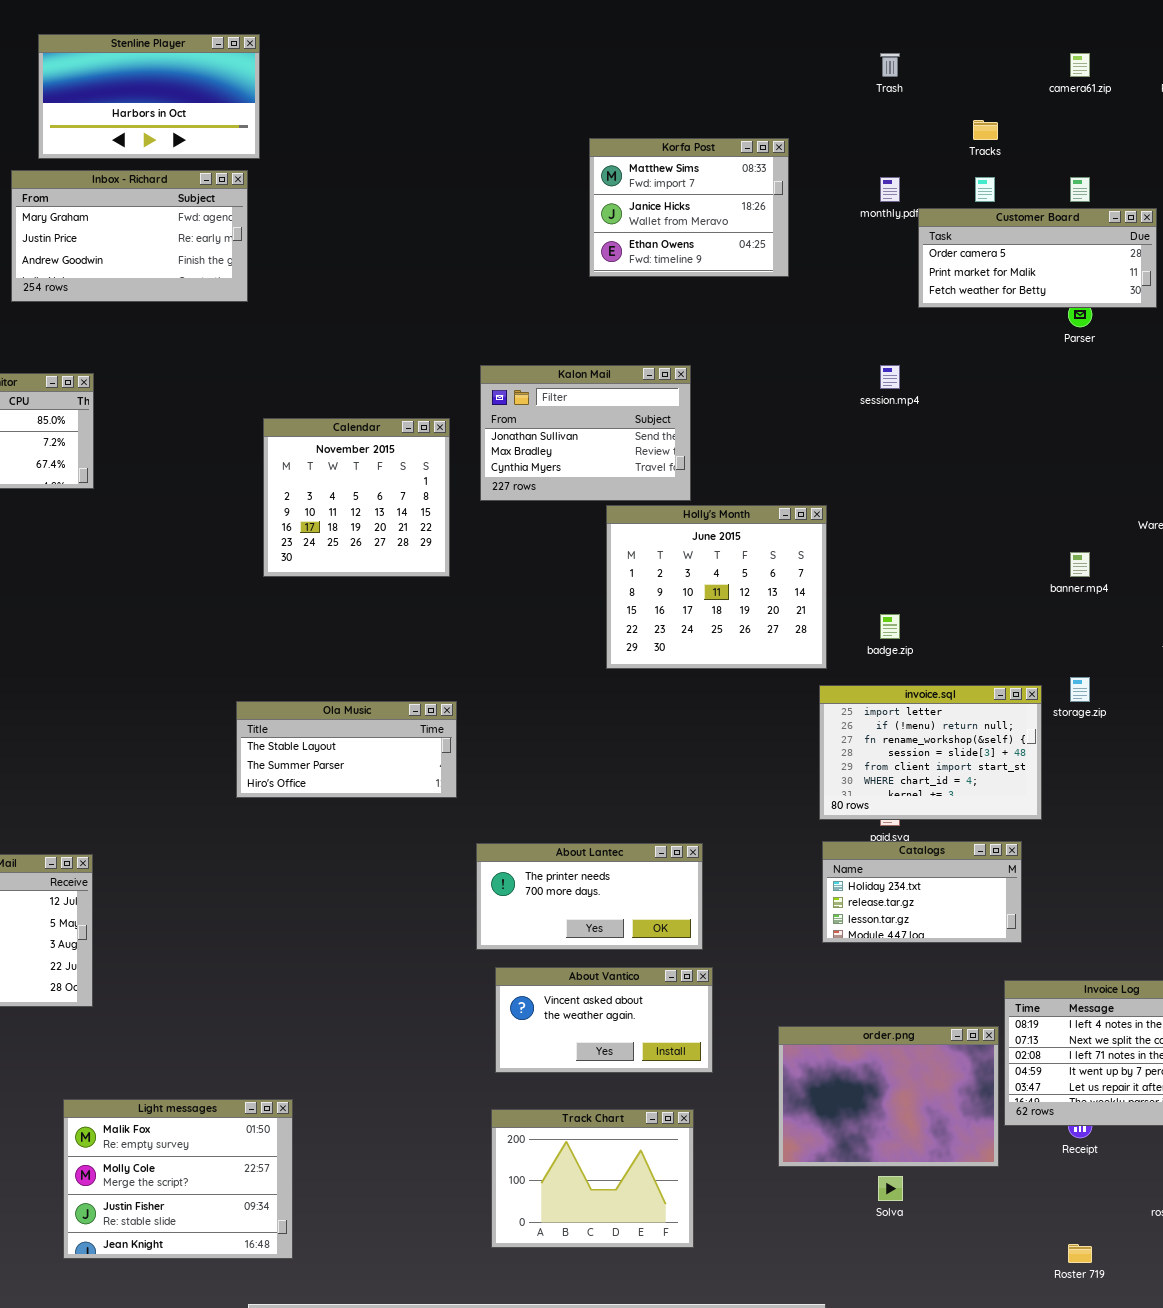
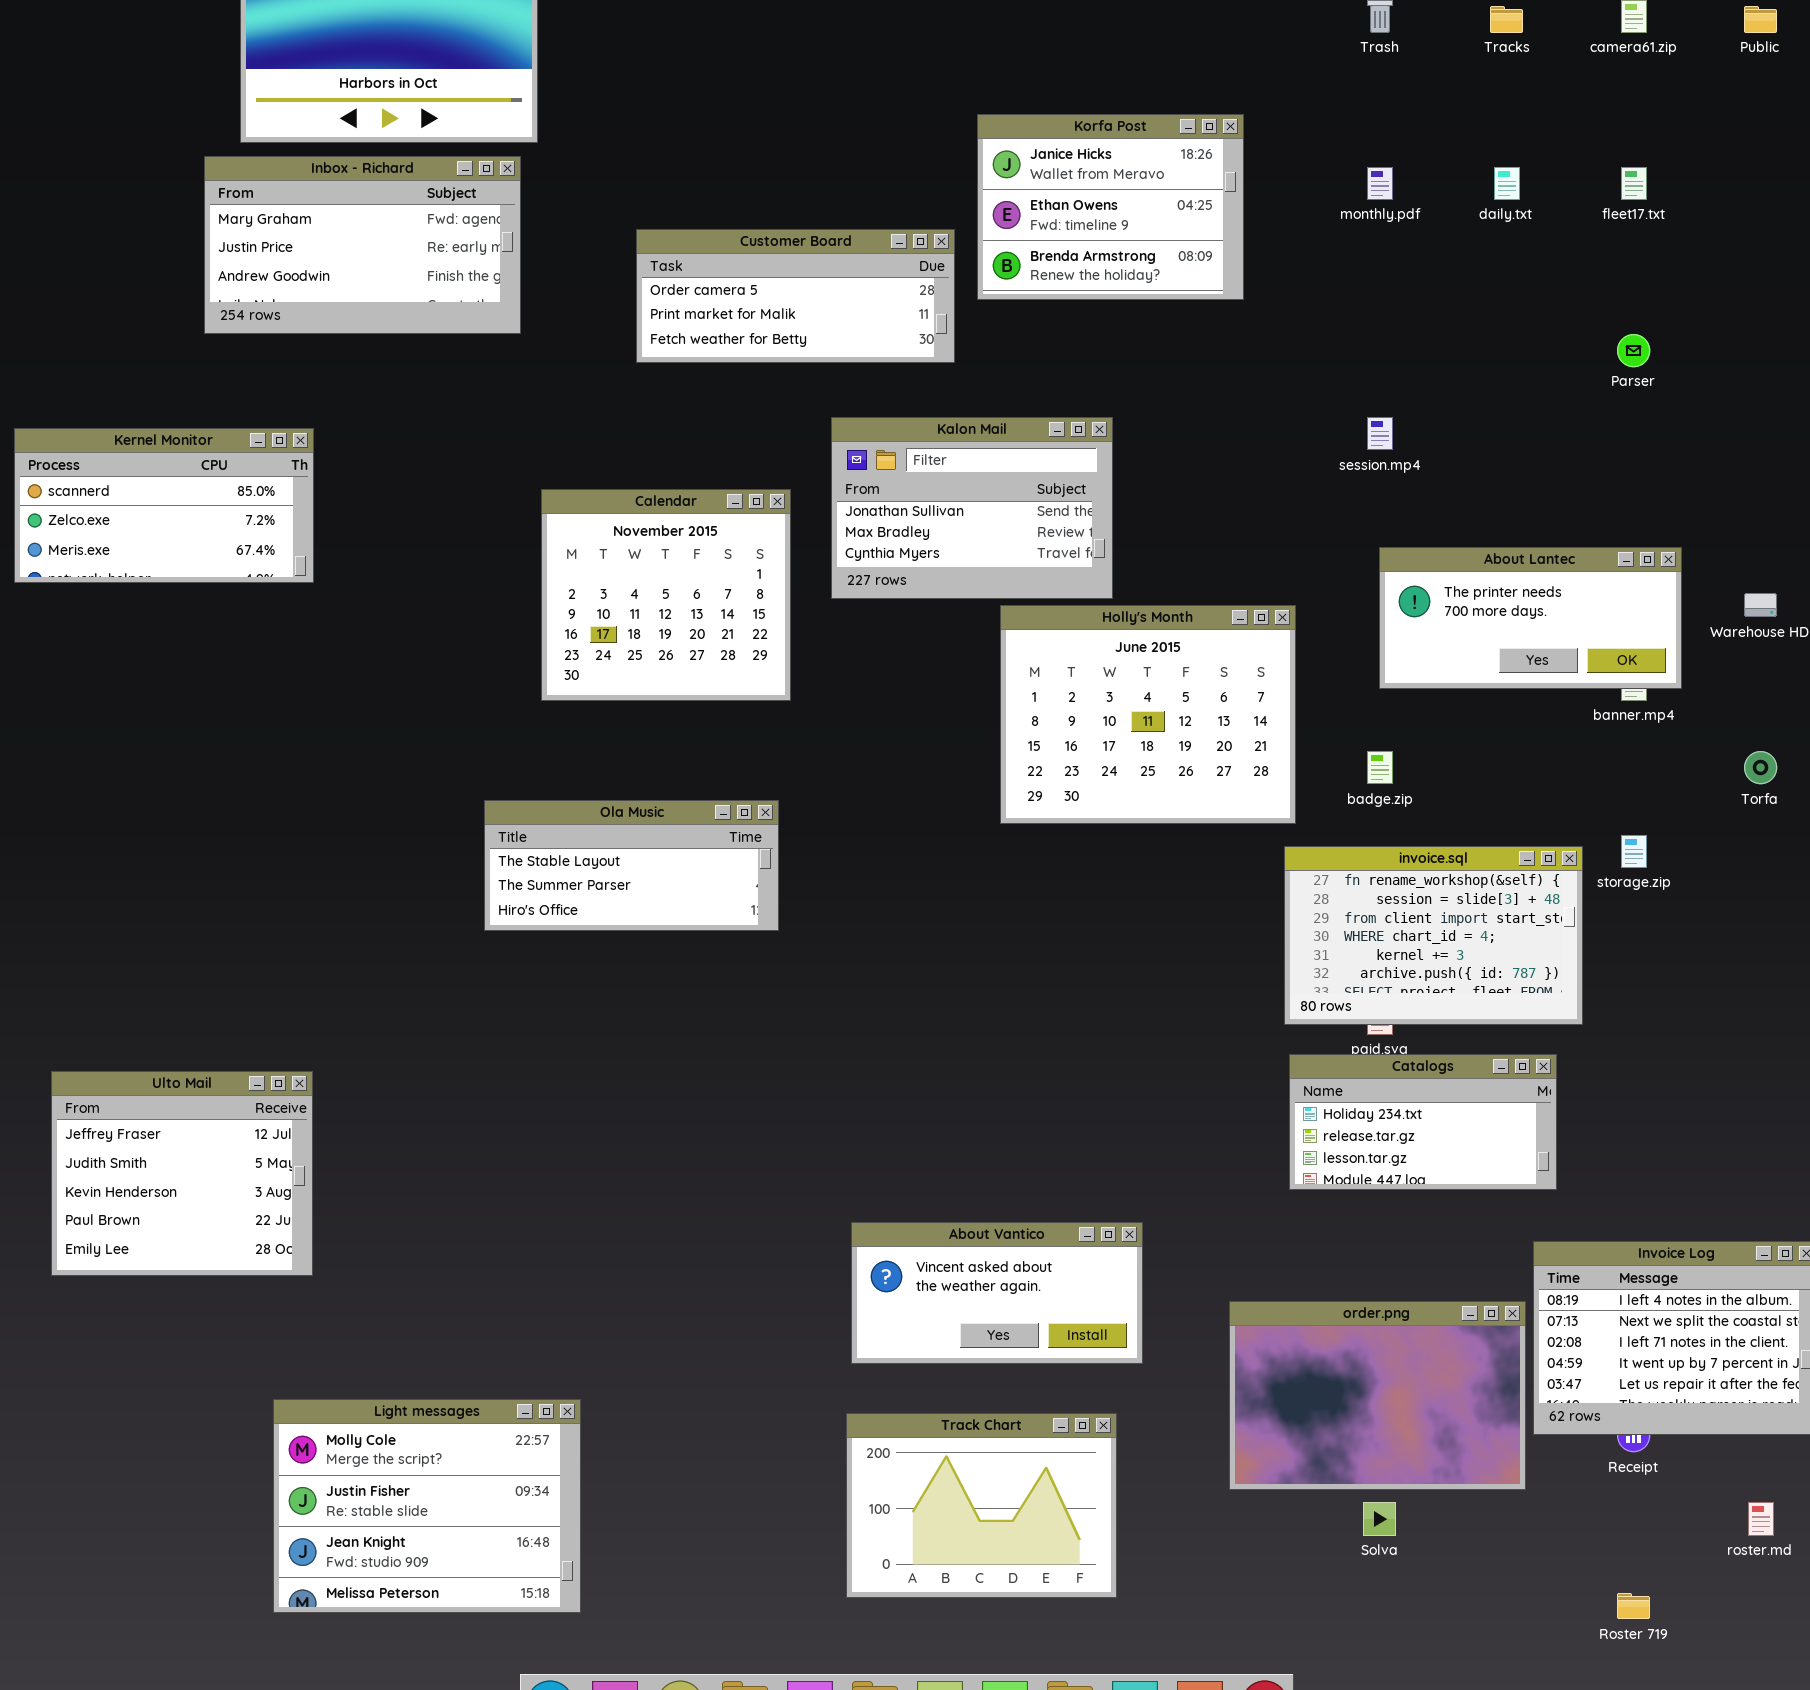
Tracks: [973,120,998,140] -> [1490,6,1523,33], moved
Korfa Post: [589,138,789,277] -> [977,114,1244,300], scrolled down 1 row
Customer Board: [918,208,1157,308] -> [636,229,955,363], moved
invoice.sql: [819,685,1042,820] -> [1284,846,1583,1025], scrolled down 2 rows
Ola Music: [236,701,457,798] -> [484,800,779,931], moved
About Lantec: [476,843,703,950] -> [1379,547,1682,689], moved
Light messages: [63,1099,293,1259] -> [273,1399,581,1613], scrolled down 1 row

